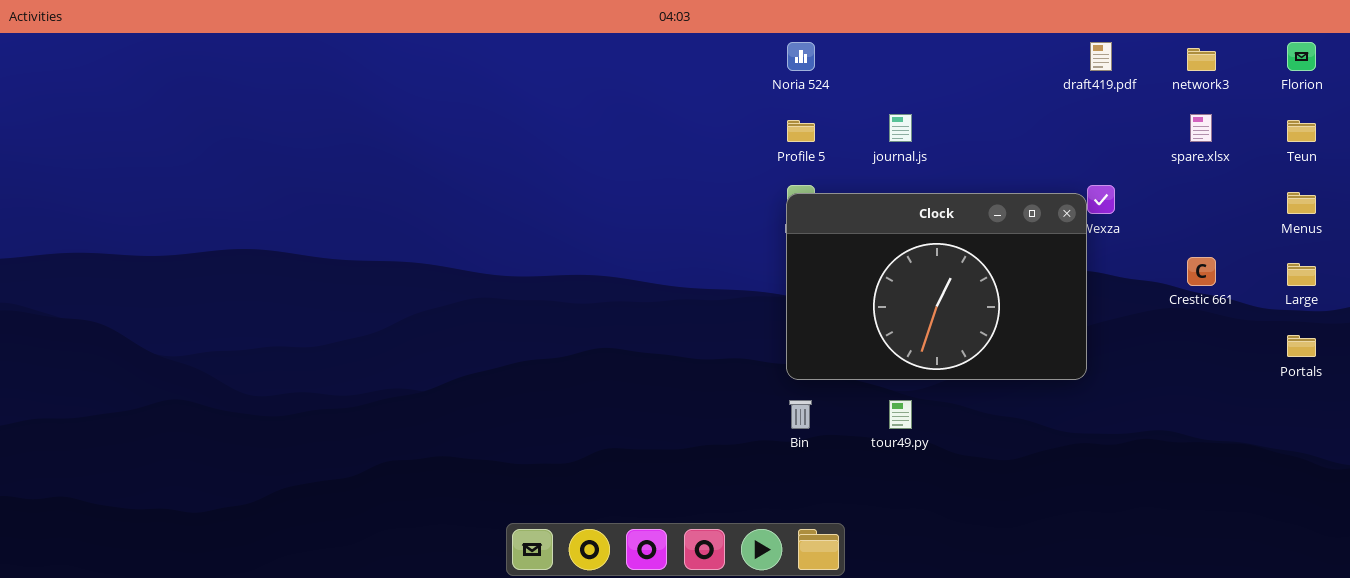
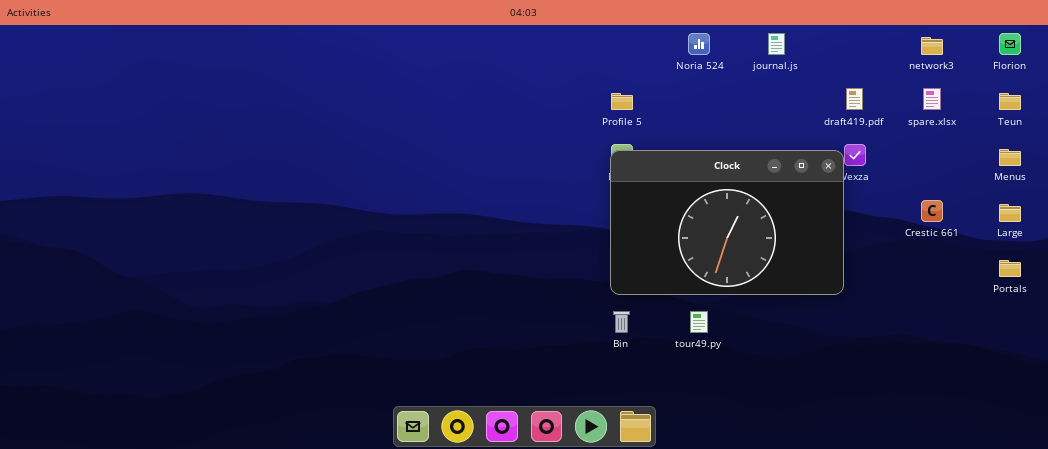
Noria 524: [787,42,815,71] -> [688,33,710,55], moved
draft419.pdf: [1090,42,1112,71] -> [846,88,863,110], moved
journal.js: [889,114,912,142] -> [768,33,785,55], moved

